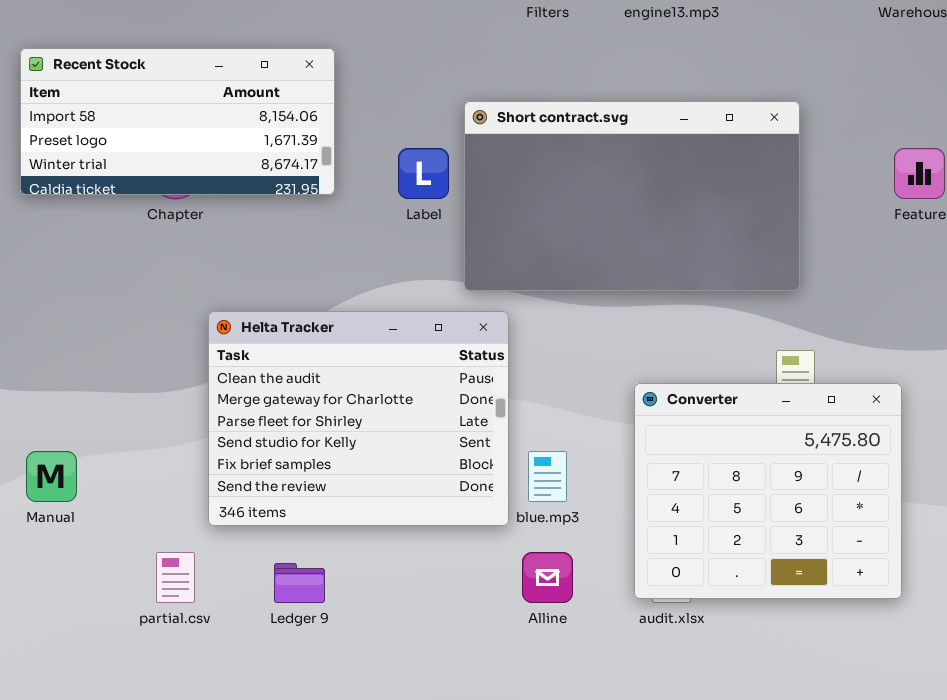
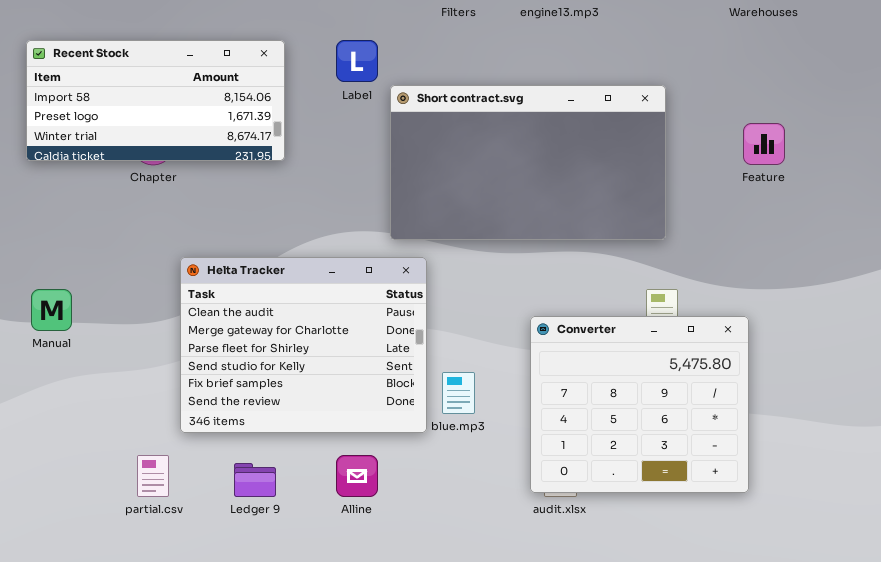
Label: [398,148,449,199] -> [336,40,378,82], moved
Manual: [26,451,77,502] -> [31,289,72,331], moved
Alline: [522,552,573,603] -> [336,455,378,497], moved

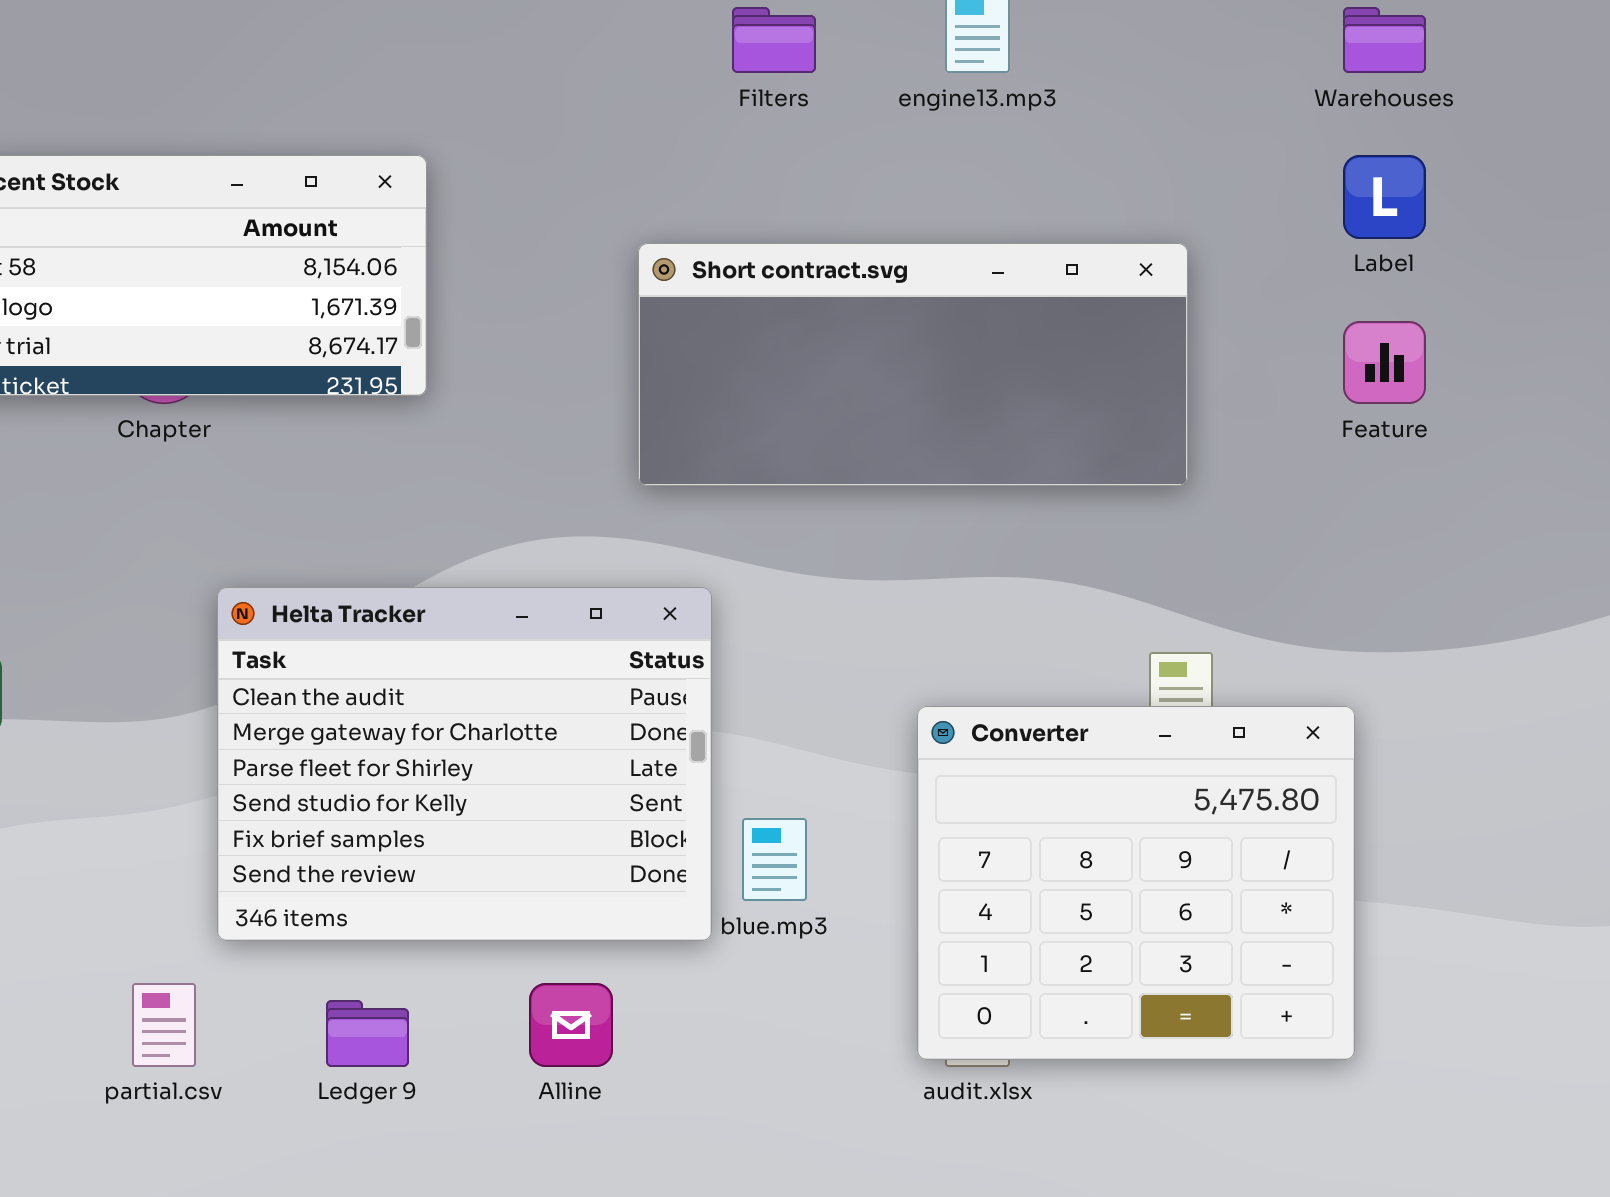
Label: [336,40,378,82] -> [1343,155,1426,239], moved
Short contract.svg: [390,85,666,240] -> [638,243,1188,486], resized

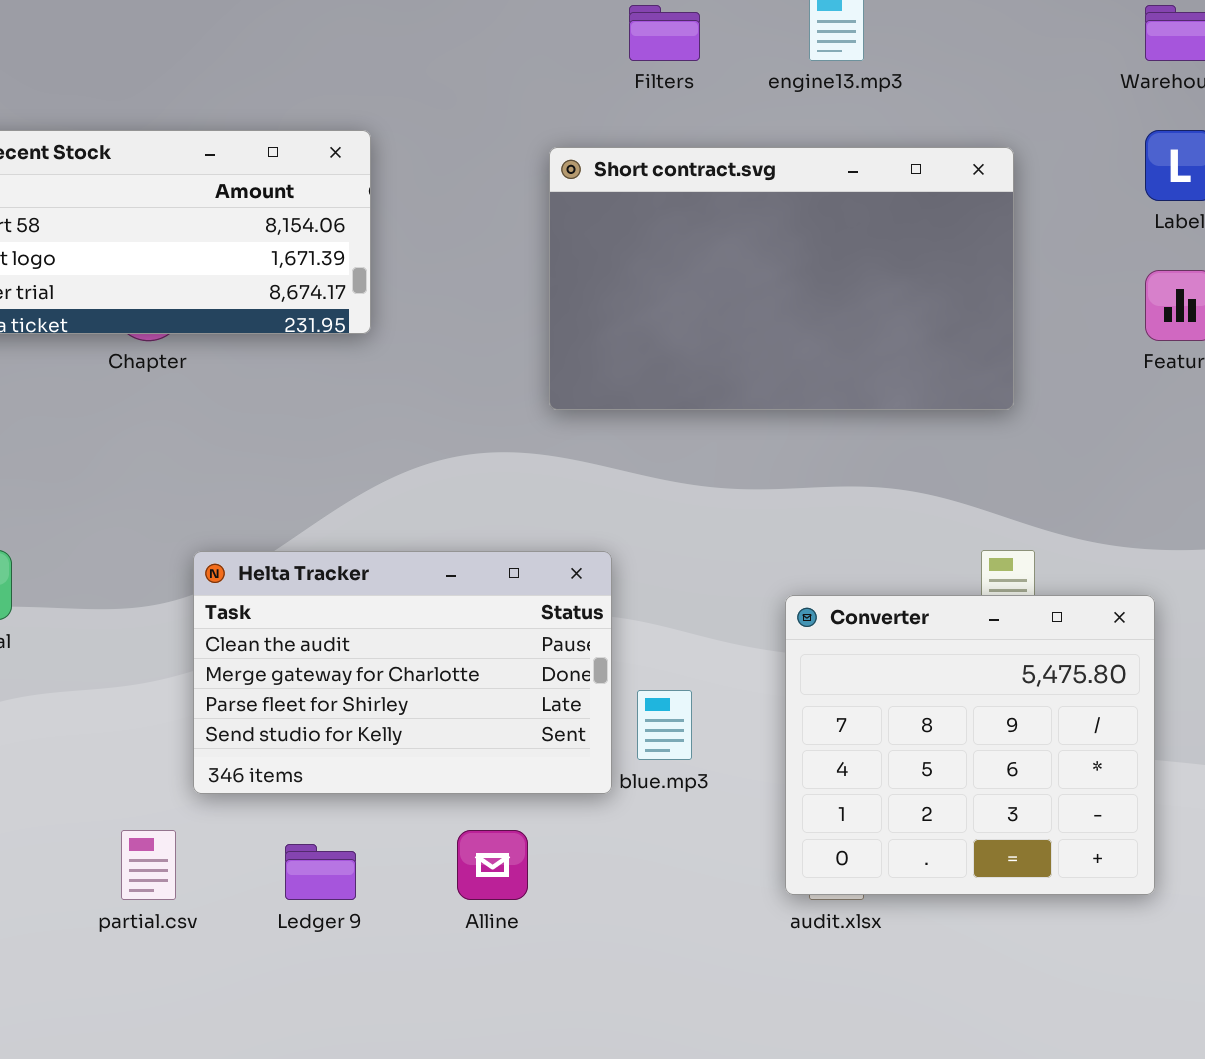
Short contract.svg: [638,243,1188,486] -> [549,147,1014,410], resized
Helta Tracker: [217,587,712,941] -> [193,551,612,794], resized

